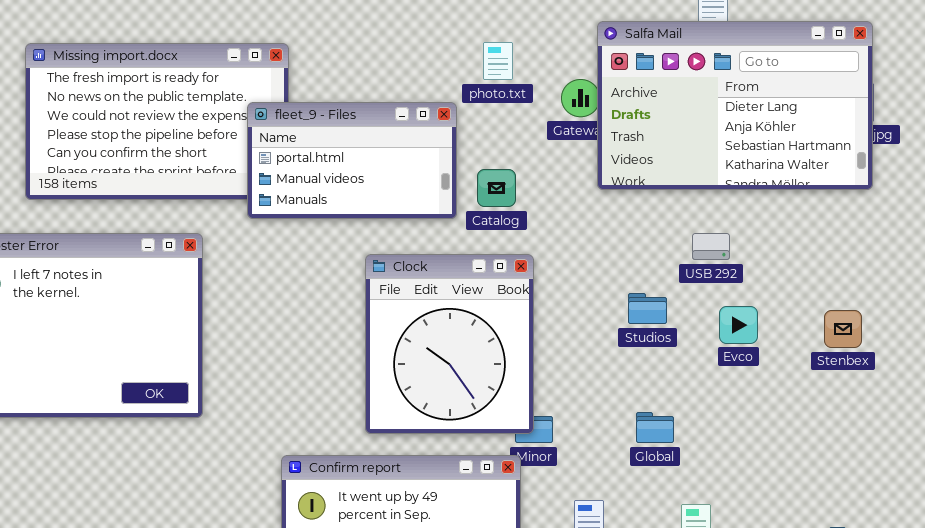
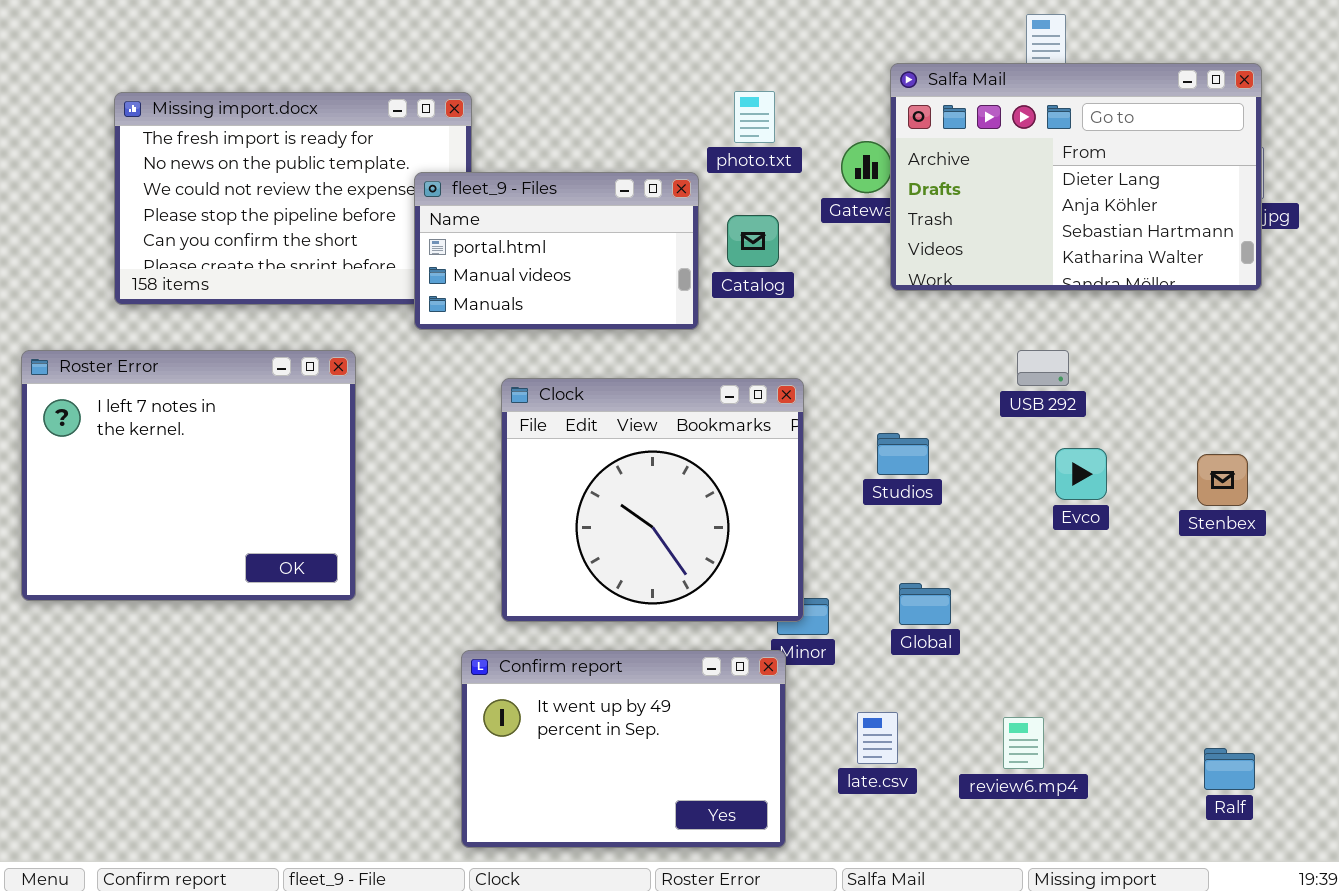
Catalog: [477,169,516,207] -> [727,215,779,267], moved
Clock: [365,254,534,434] -> [501,378,804,622], resized
Studios: [628,293,667,324] -> [877,433,929,475], moved
Global: [636,412,674,443] -> [899,583,951,625], moved

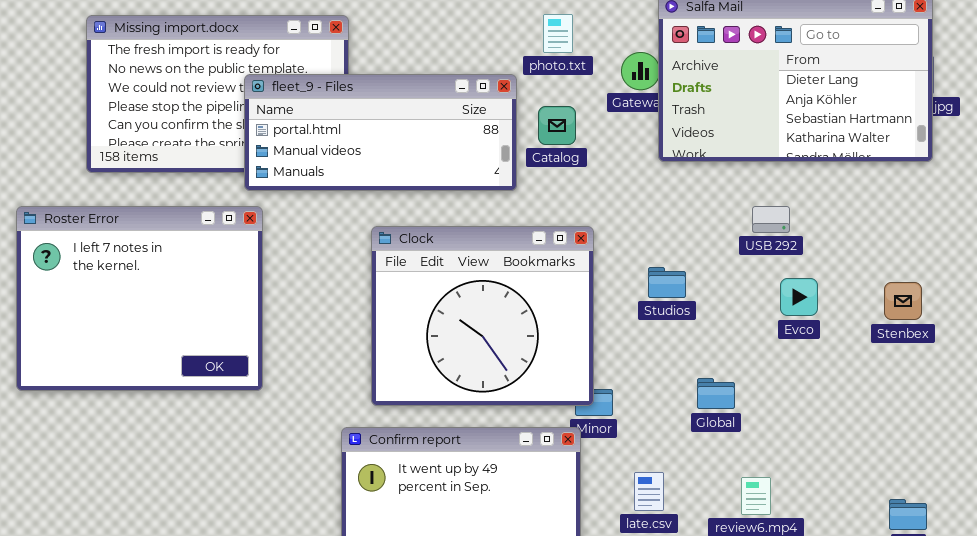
fleet_9 - Files: [414,172,699,330] -> [244,74,517,191], resized
Global: [899,583,951,625] -> [697,378,735,409], moved

